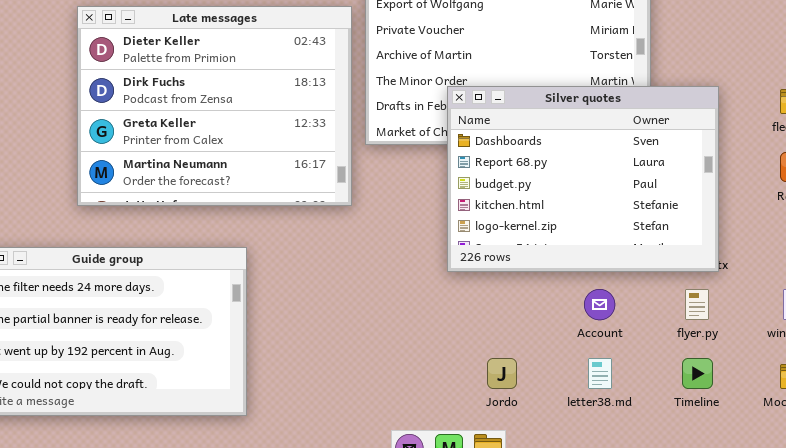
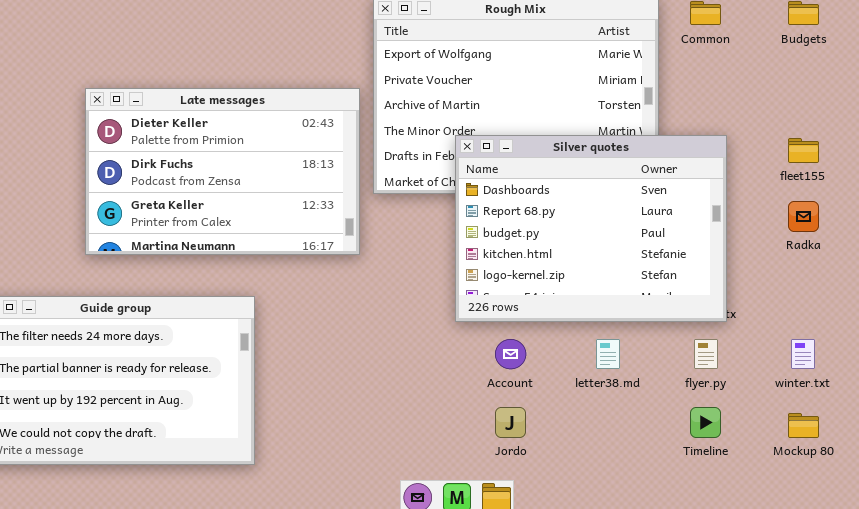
Late messages: [77,6,352,206] -> [85,88,360,255], resized
Account: [584,289,615,320] -> [495,339,526,369], moved
letter38.md: [588,358,612,389] -> [596,339,620,369], moved

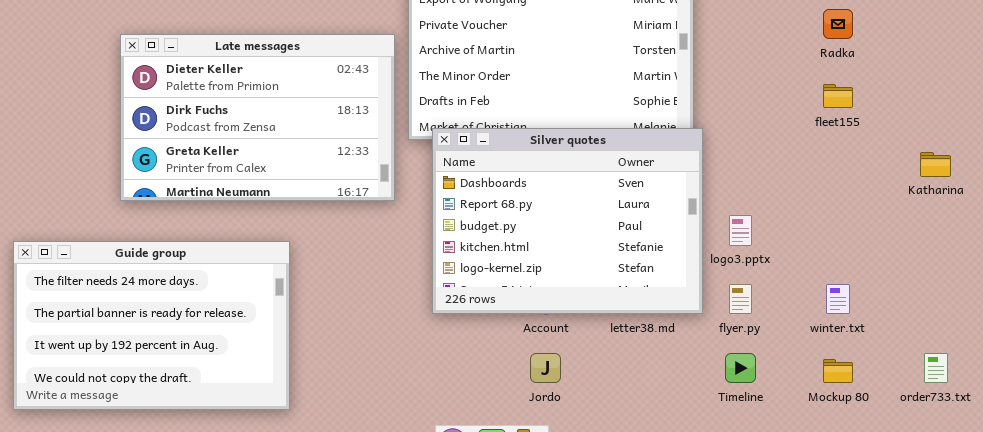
Silver quotes: [455,135,727,322] -> [432,128,703,314], moved
Radka: [788,201,819,232] -> [823,9,853,39], moved

